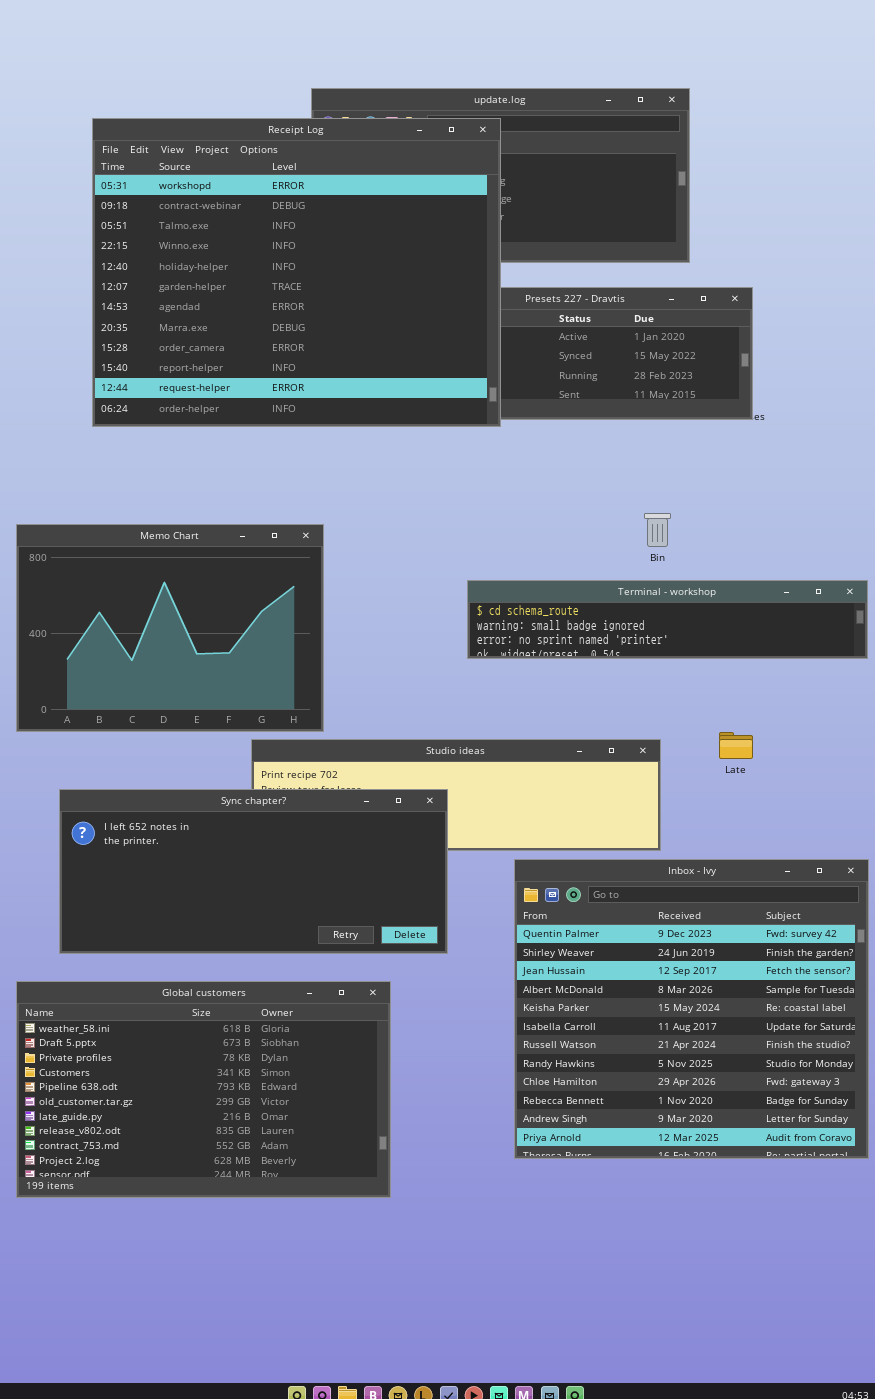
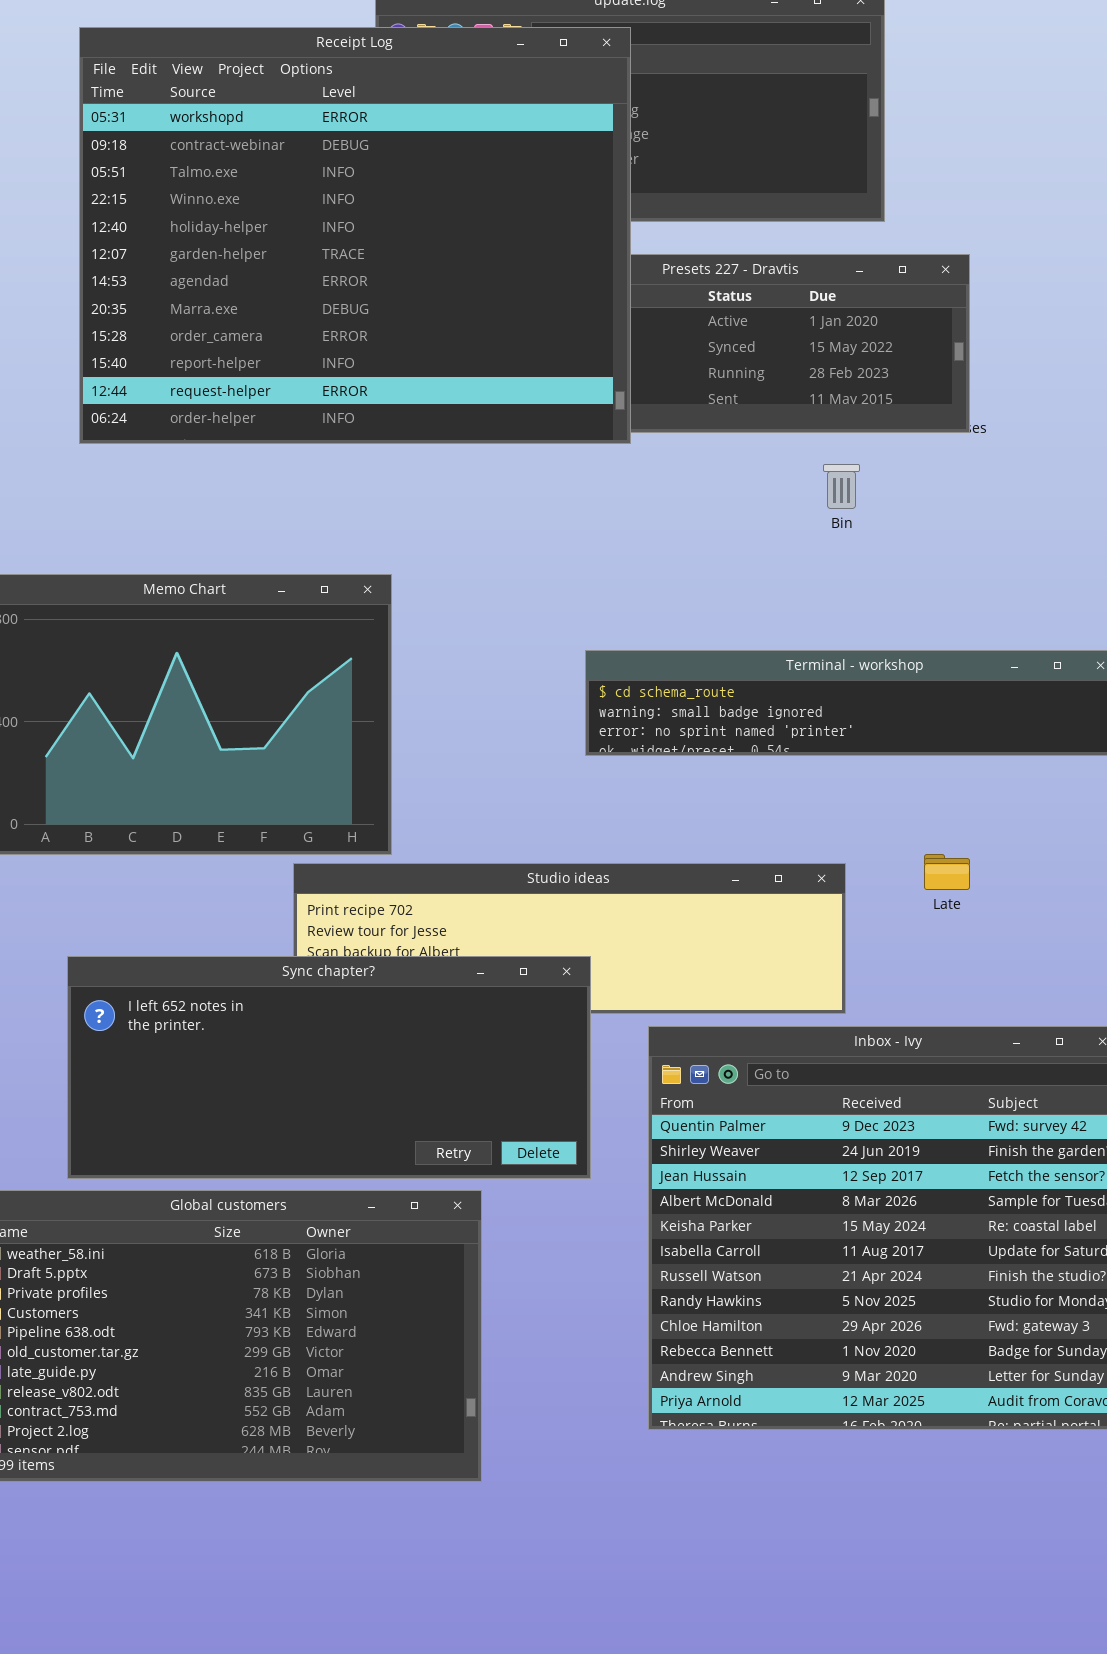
Bin: [644,513,671,547] -> [823,464,860,509], moved
Sync chapter?: [59,789,448,954] -> [67,956,591,1179], moved

